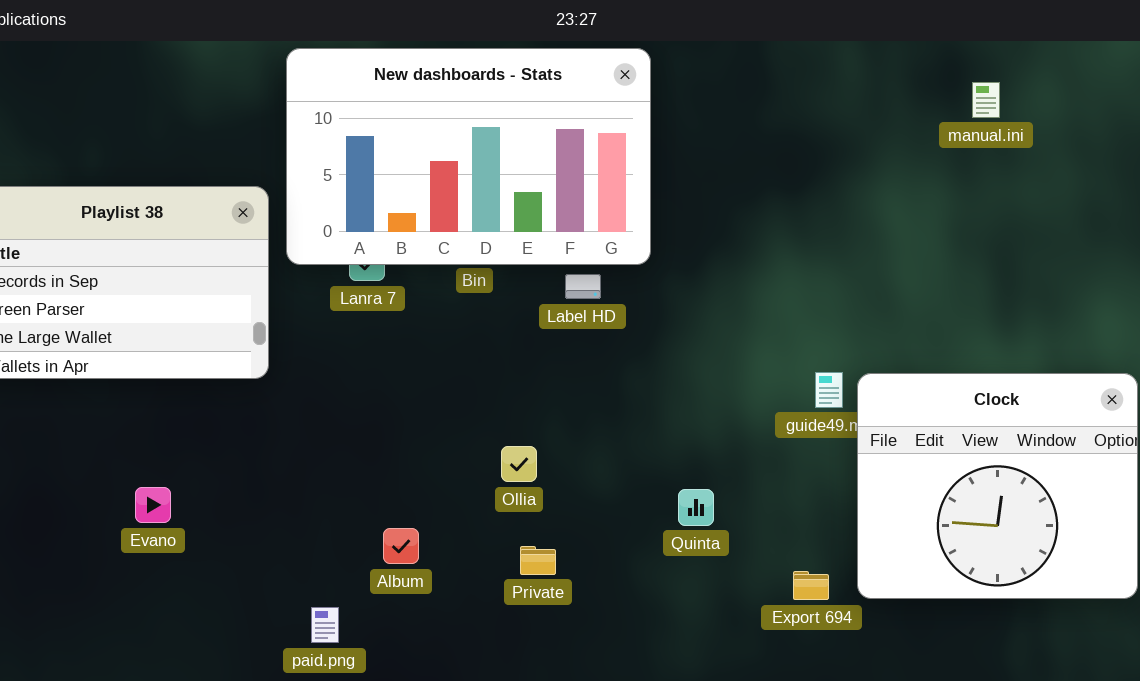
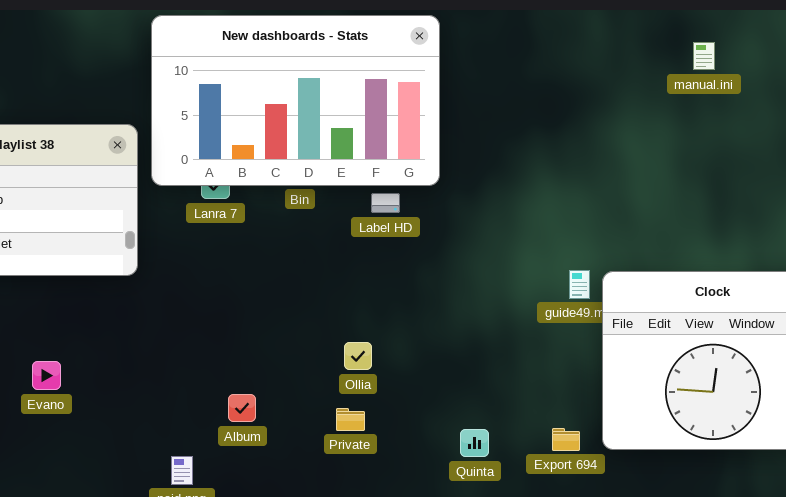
Ollia: [501,446,537,482] -> [344,342,372,370], moved
Quinta: [678,489,714,526] -> [460,429,489,457], moved

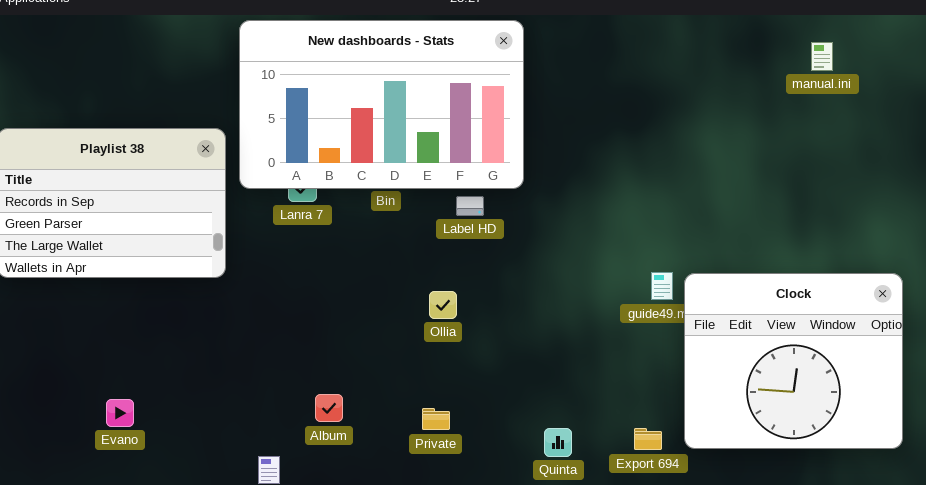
manual.ini: [693,42,715,70] -> [811,42,833,71], moved
Ollia: [344,342,372,370] -> [429,291,457,319], moved
Evano: [32,361,61,390] -> [106,399,134,427], moved

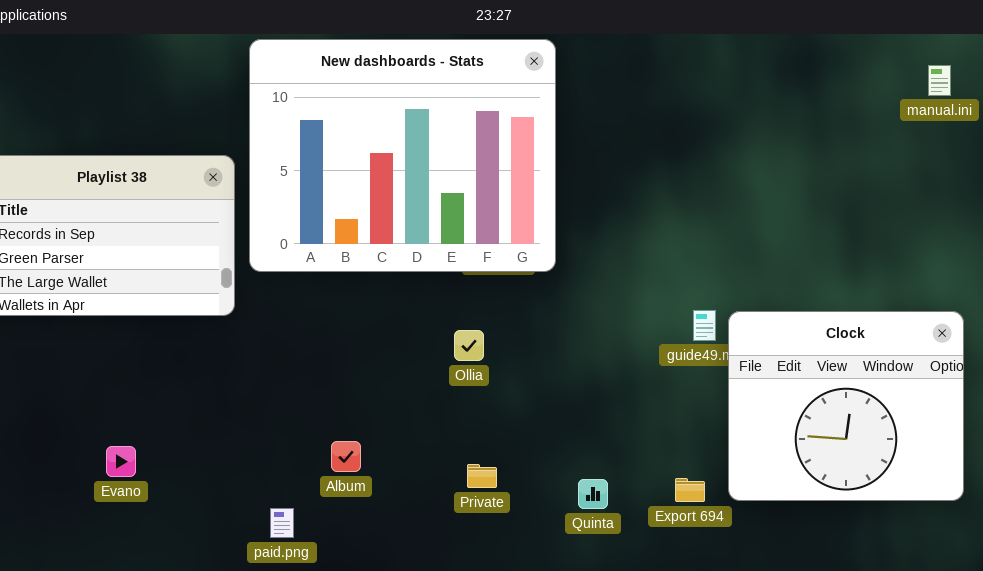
New dashboards - Stats: [239,20,524,189] -> [249,39,556,272], resized
manual.ini: [811,42,833,71] -> [928,65,951,96], moved
Private: [422,408,450,430] -> [467,464,497,488], moved

